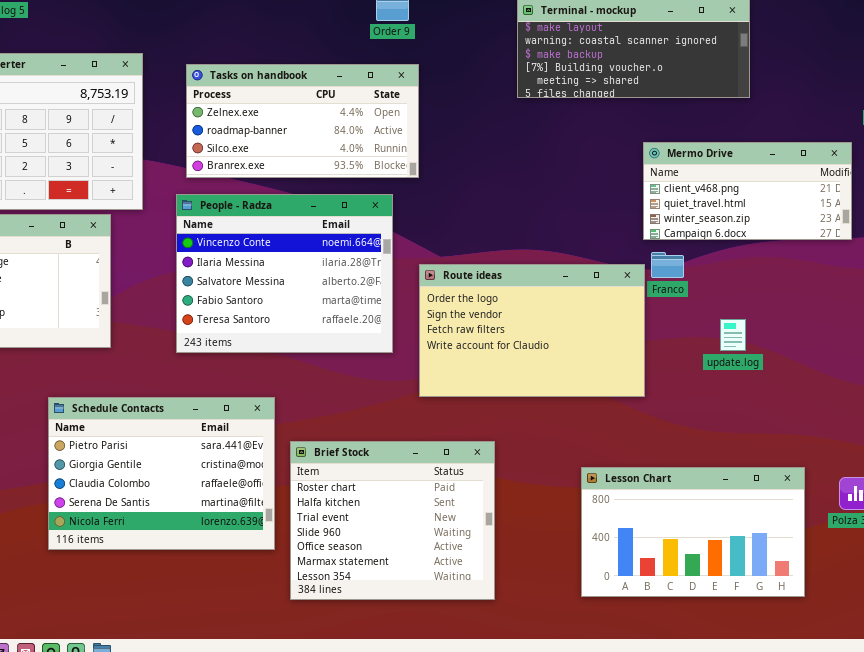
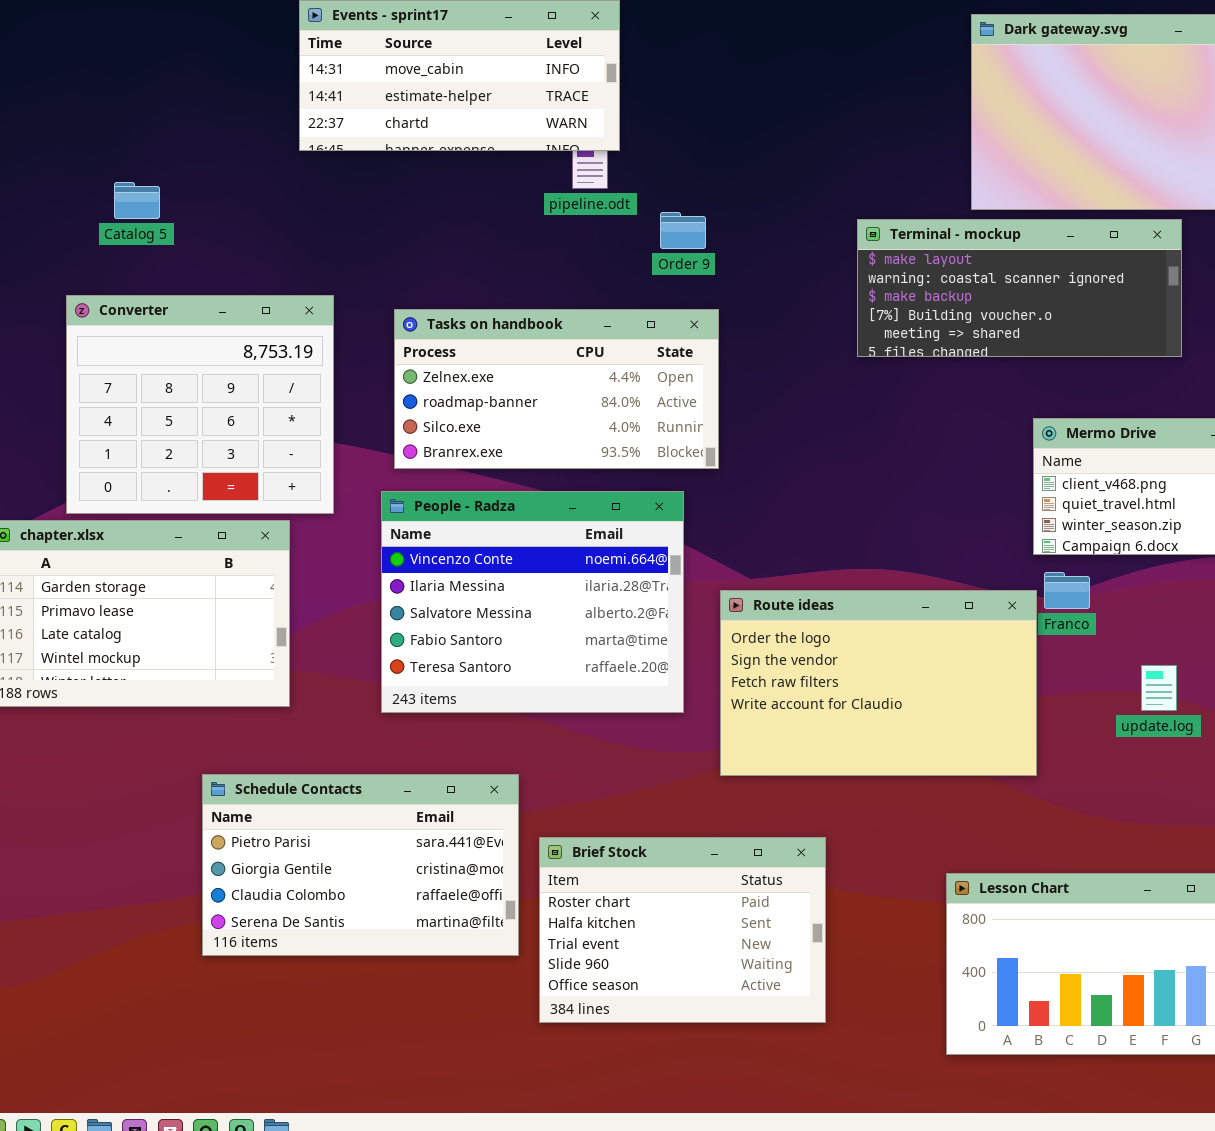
Schedule Contacts: [48,397,275,550] -> [202,774,519,956], resized
Brief Stock: [290,441,495,600] -> [539,837,826,1023], resized

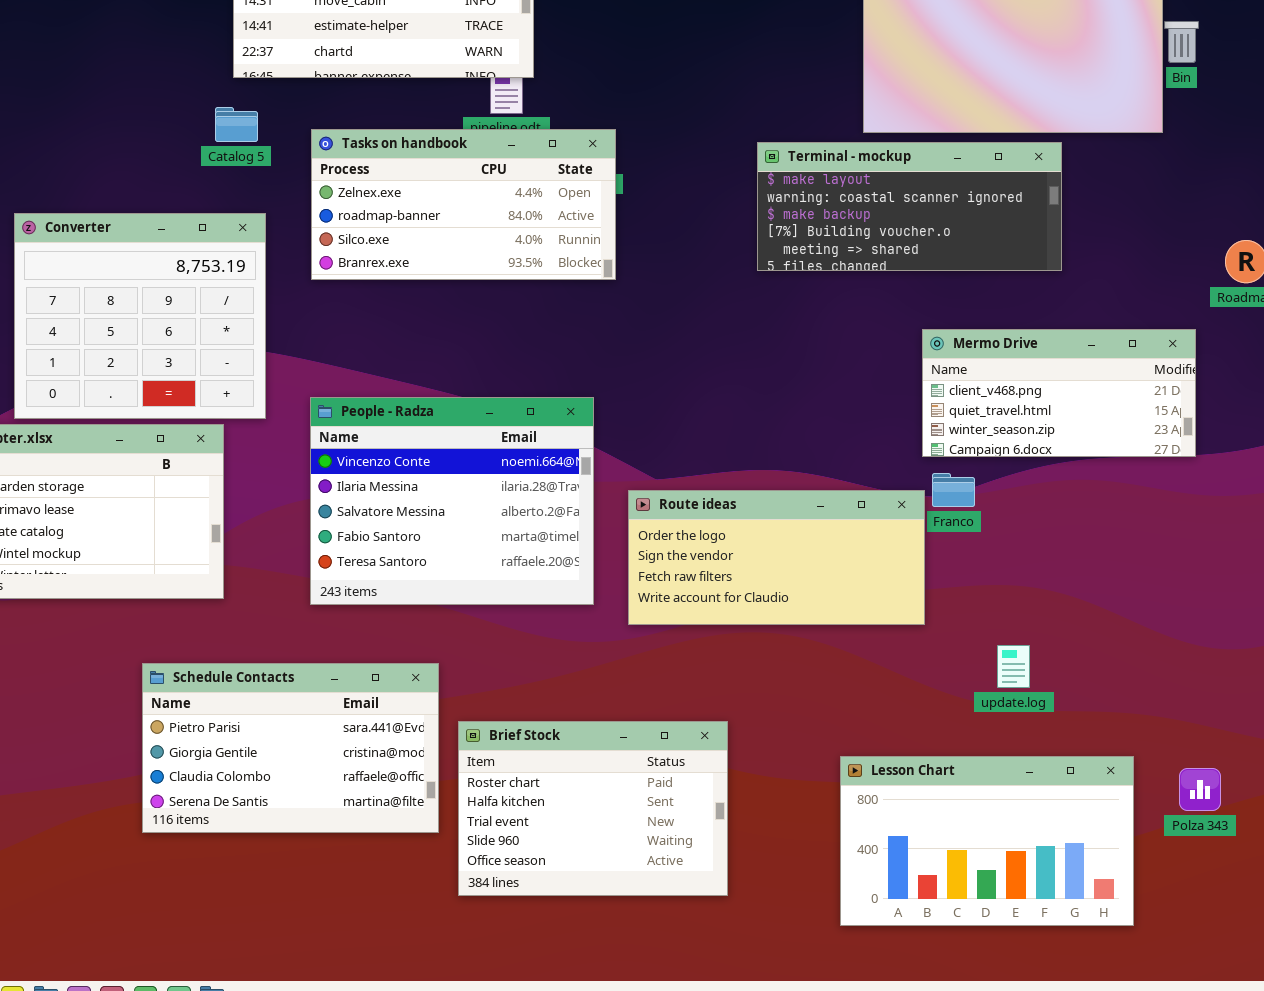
Catalog 5: [114,182,160,219] -> [215,107,258,142], moved
Tasks on handbook: [394,309,719,469] -> [311,129,616,280], moved
Route ideas: [720,590,1037,776] -> [628,490,925,625], resized
update.log: [1141,665,1177,711] -> [997,645,1030,688], moved

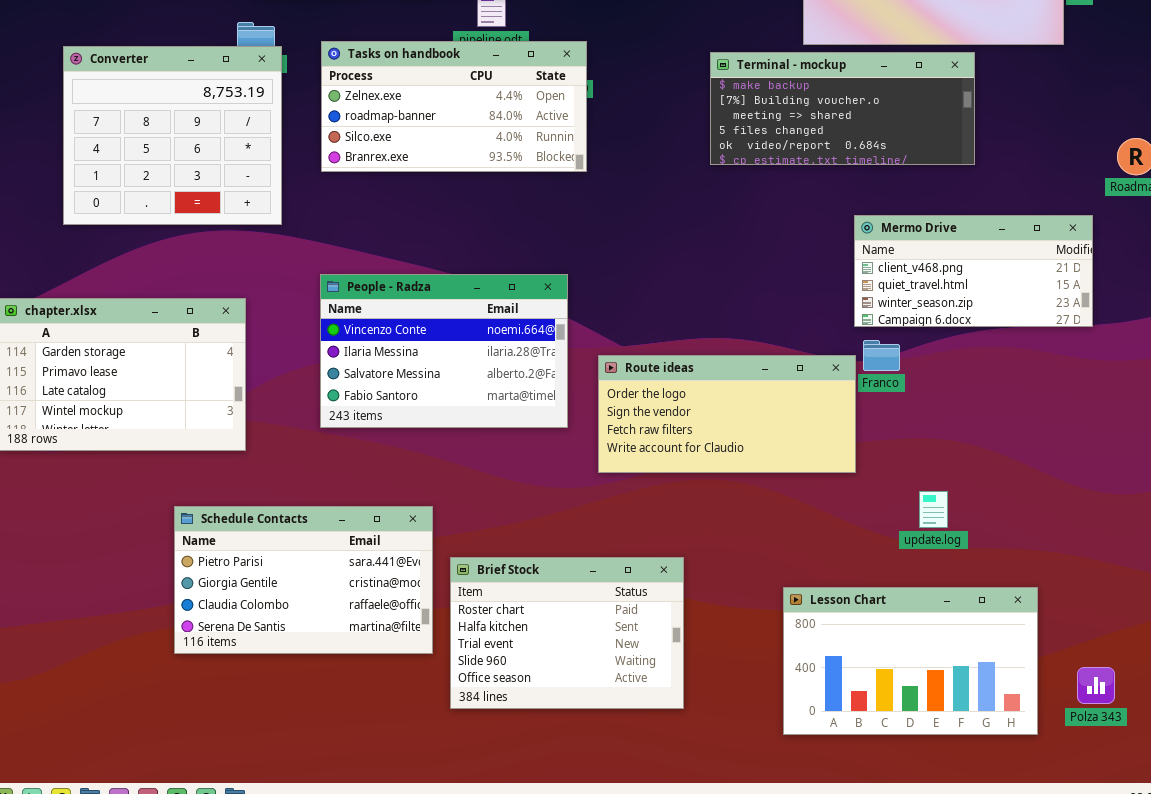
Terminal - mockup: [757,142,1062,271] -> [710,52,975,165], scrolled down 2 rows
Converter: [14,213,266,419] -> [63,46,282,225], moved
People - Radza: [310,397,594,605] -> [320,274,568,428], resized
Polza 343: [1179,768,1221,811] -> [1077,667,1115,704], moved

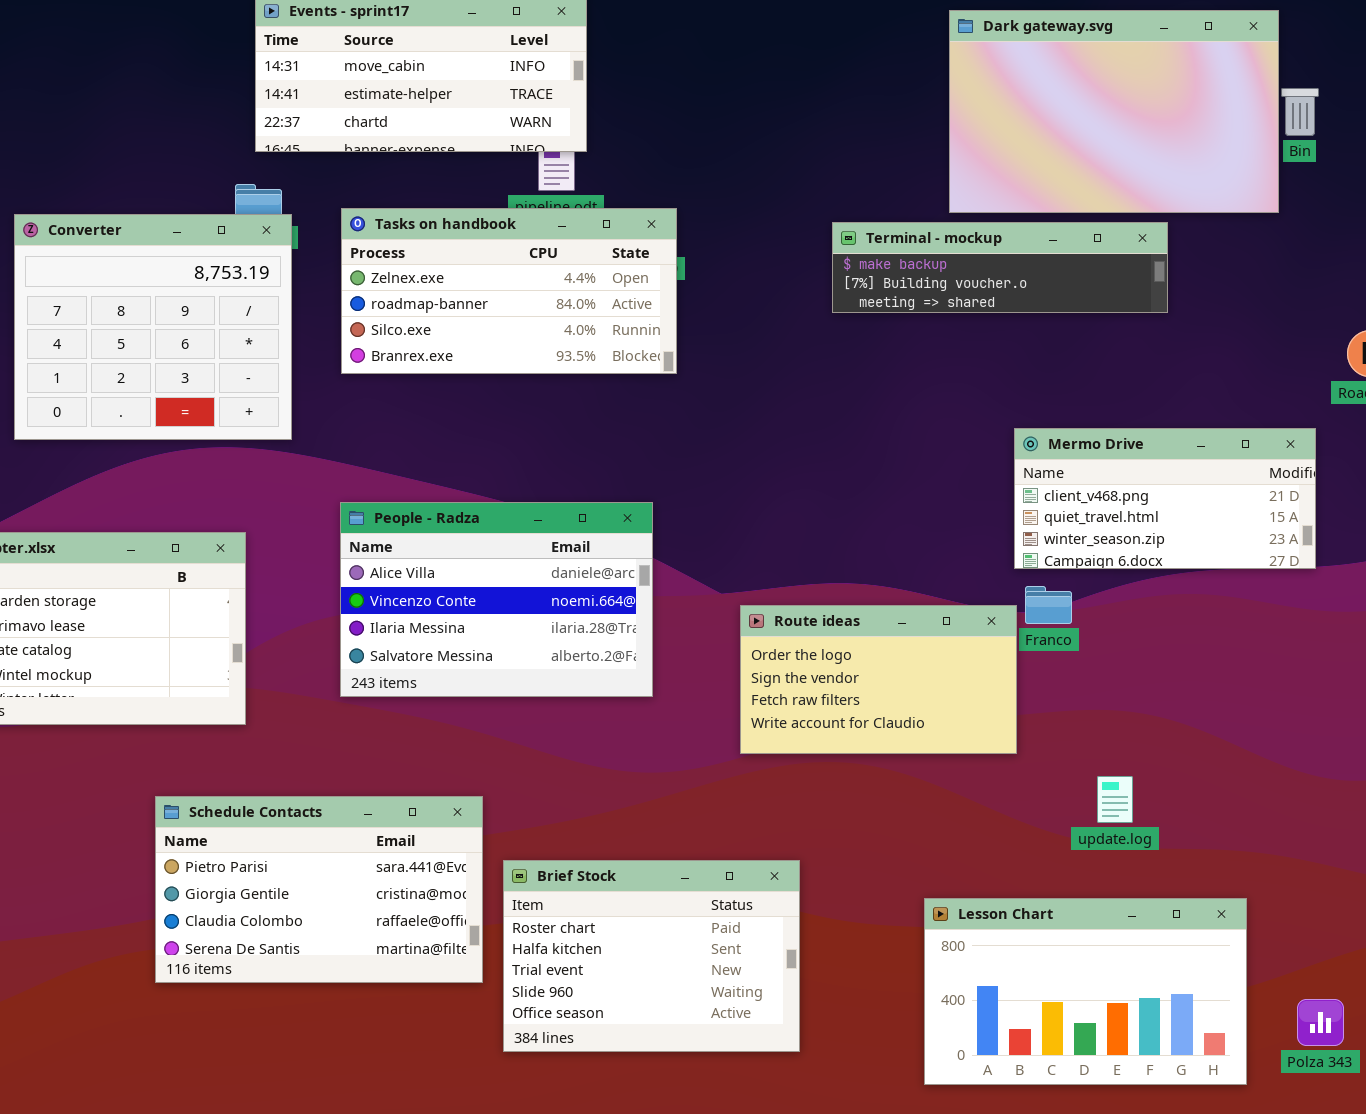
Terminal - mockup: [710,52,975,165] -> [832,222,1168,313], resized
People - Radza: [320,274,568,428] -> [340,502,653,697], scrolled up 1 row
Route ideas: [598,355,856,473] -> [740,605,1017,754], resized

